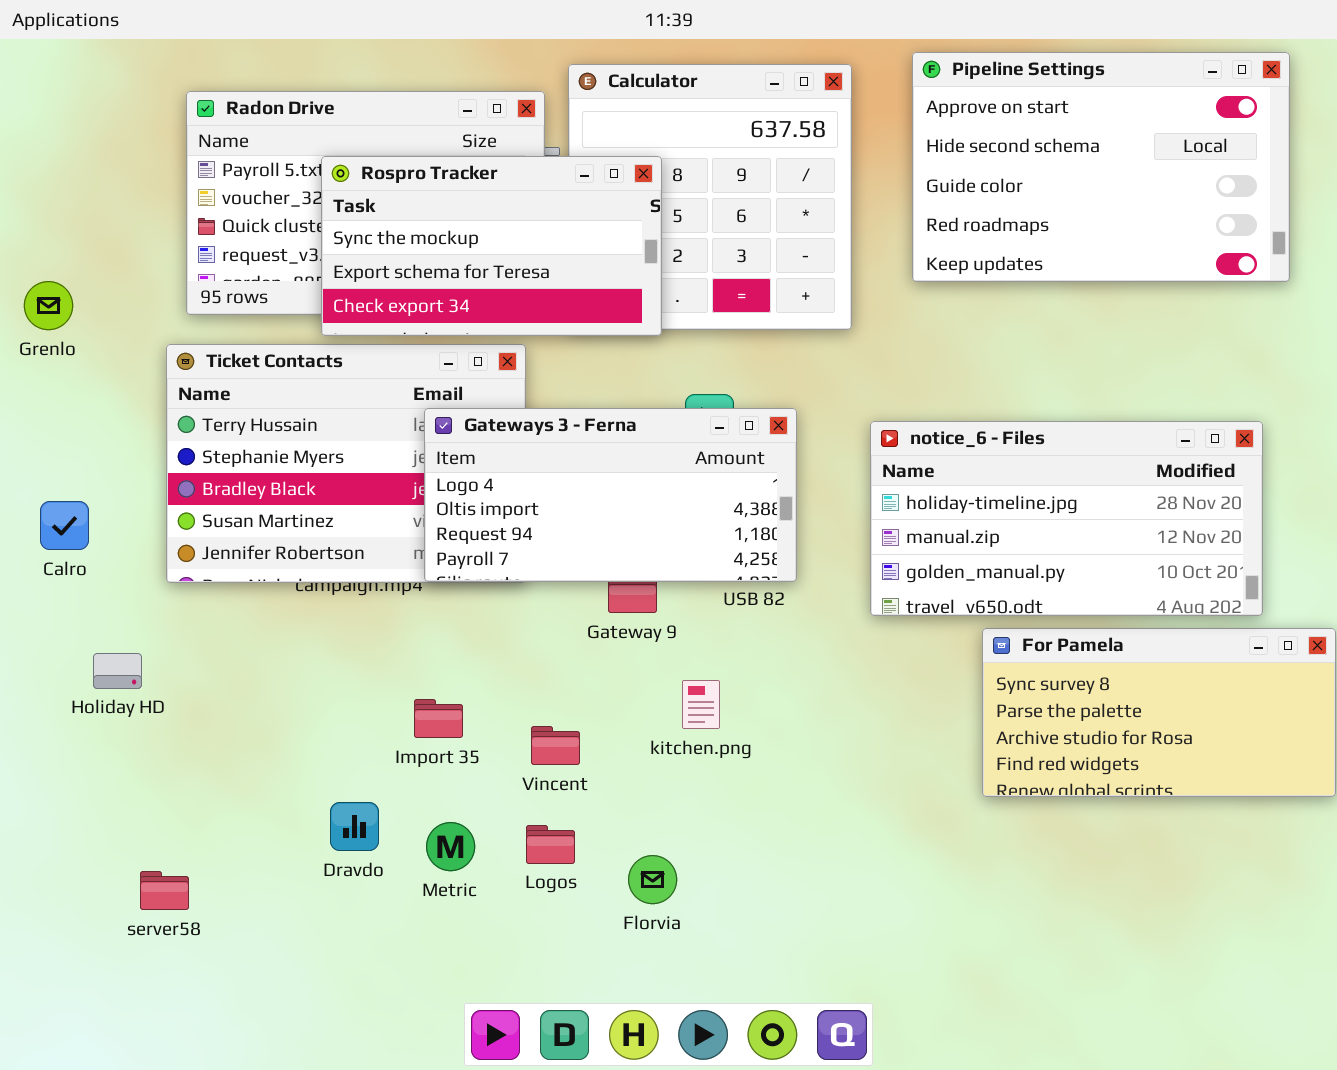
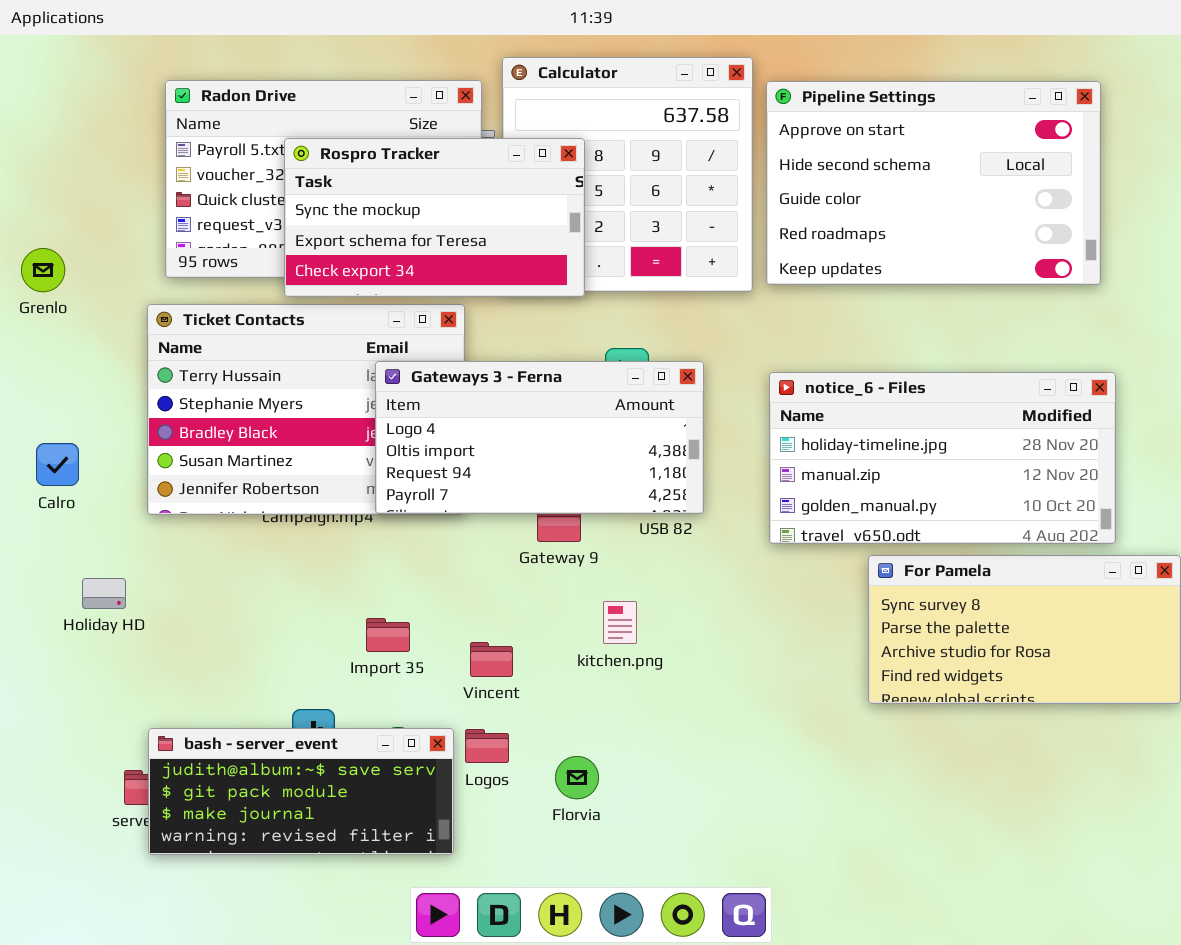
Pipeline Settings: [912,52,1290,282] -> [766,81,1101,285], moved
bash - server_event: none -> [148,728,454,855], opened

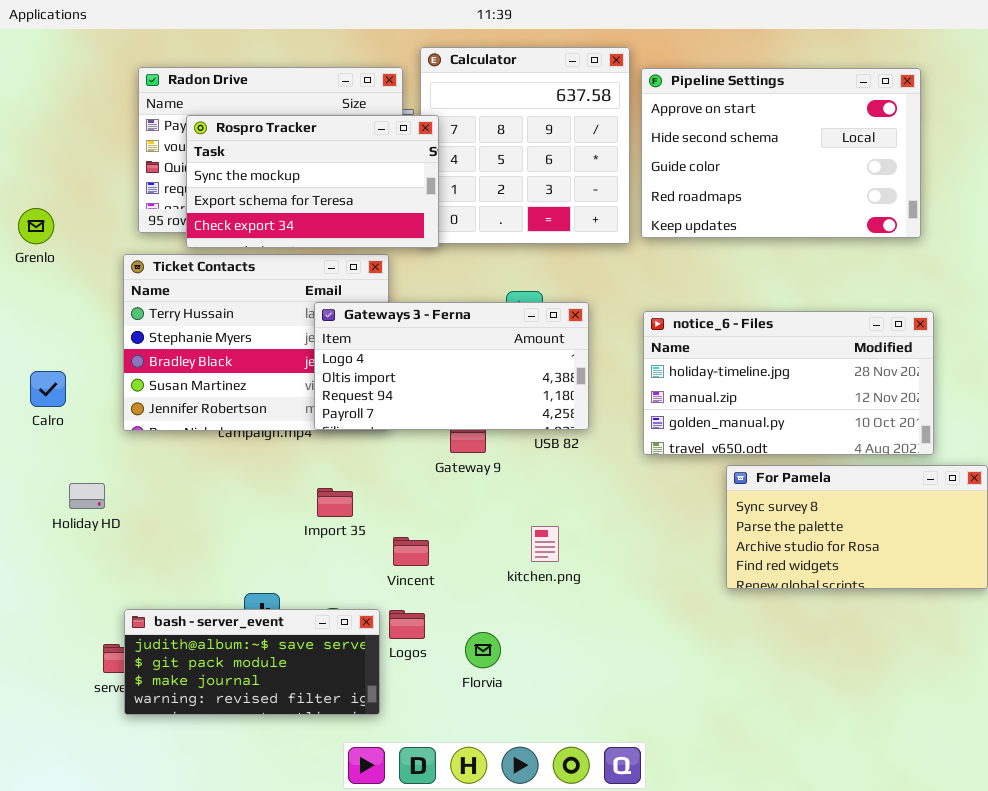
Rospro Tracker: [284,138,585,297] -> [186,115,439,248], moved
kitchen.png: [603,601,637,644] -> [531,526,559,562], moved
Import 35: [366,618,410,652] -> [317,488,353,517], moved

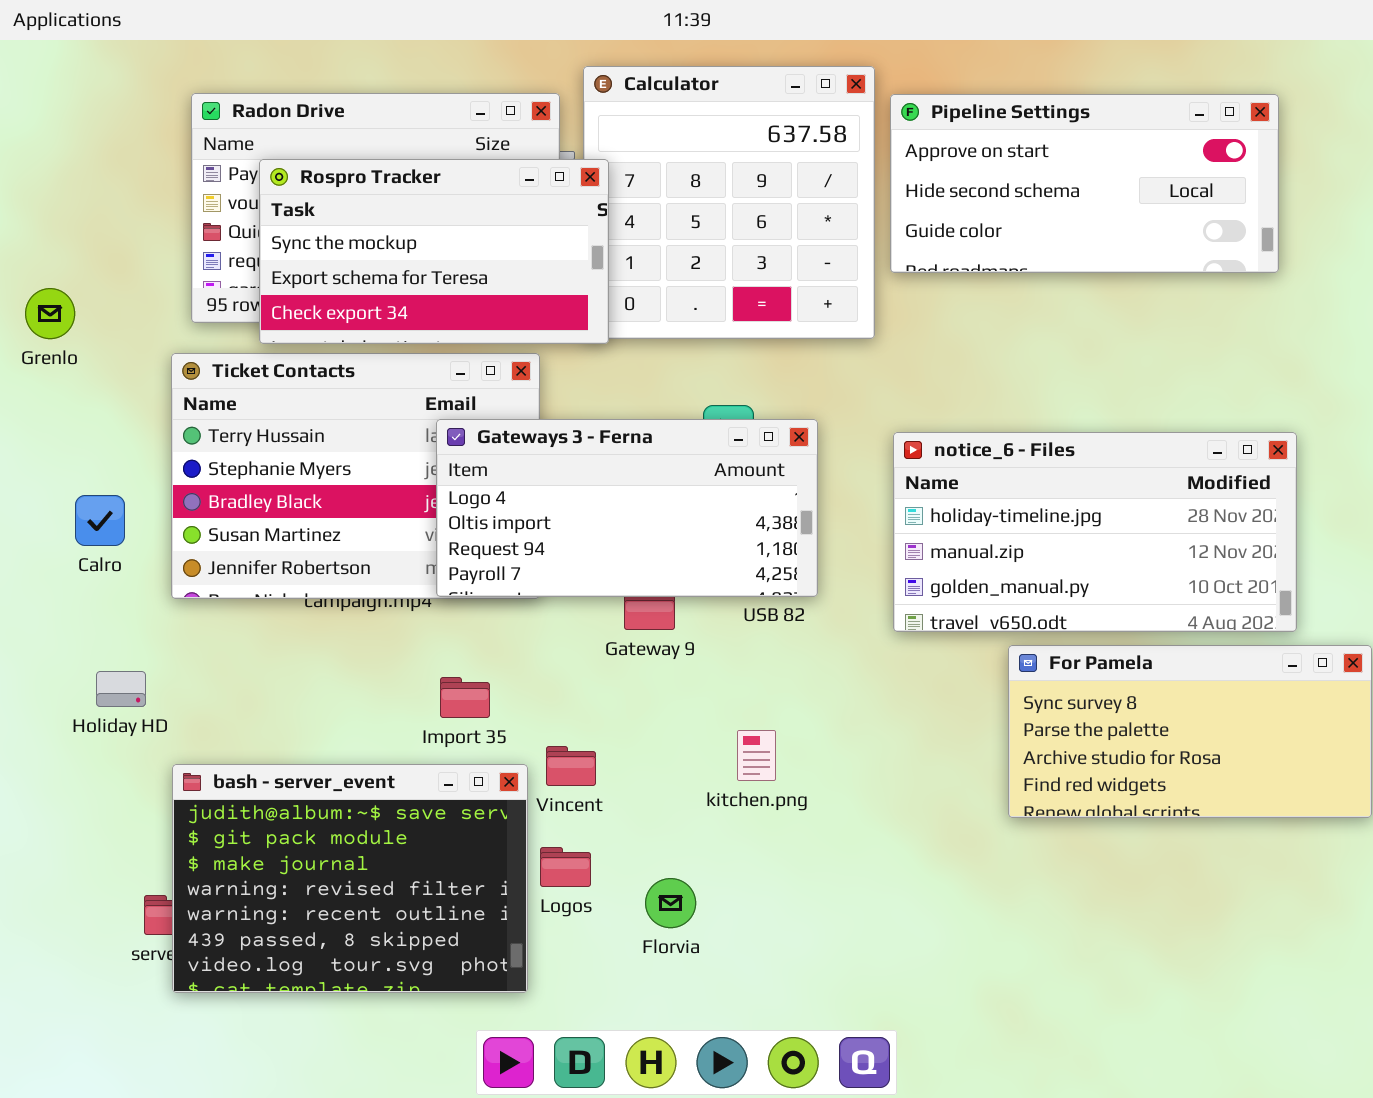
Pipeline Settings: [641,68,921,238] -> [890,94,1279,273], resized
Calro: [30,371,66,407] -> [75,495,125,546], moved
bash - server_event: [124,609,380,715] -> [172,764,528,993], resized

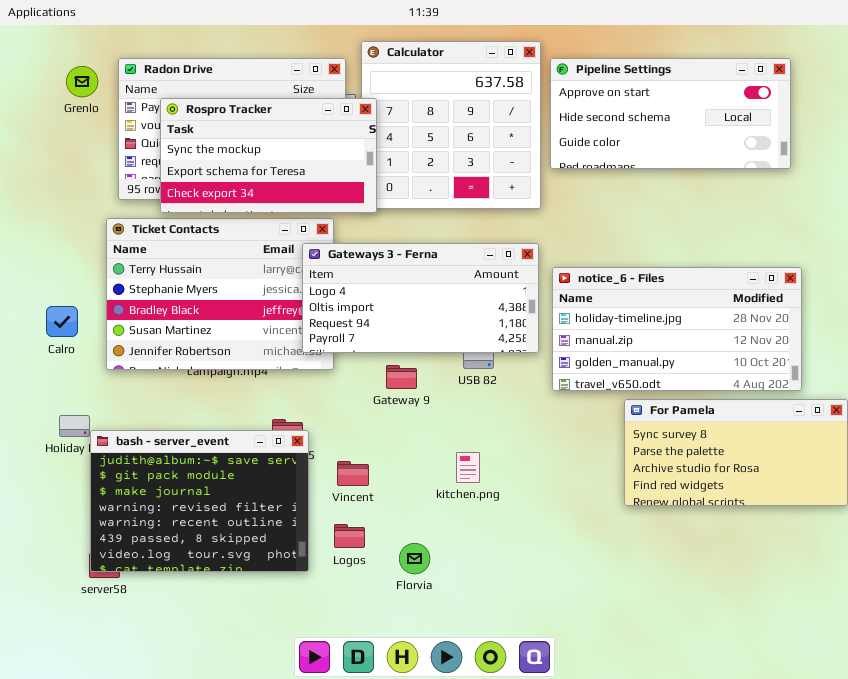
Grenlo: [25,288,75,339] -> [66,66,98,97], moved
Gateways 3 - Ferna: [436,419,818,597] -> [302,243,539,353], moved
bash - server_event: [172,764,528,993] -> [90,430,309,572], moved

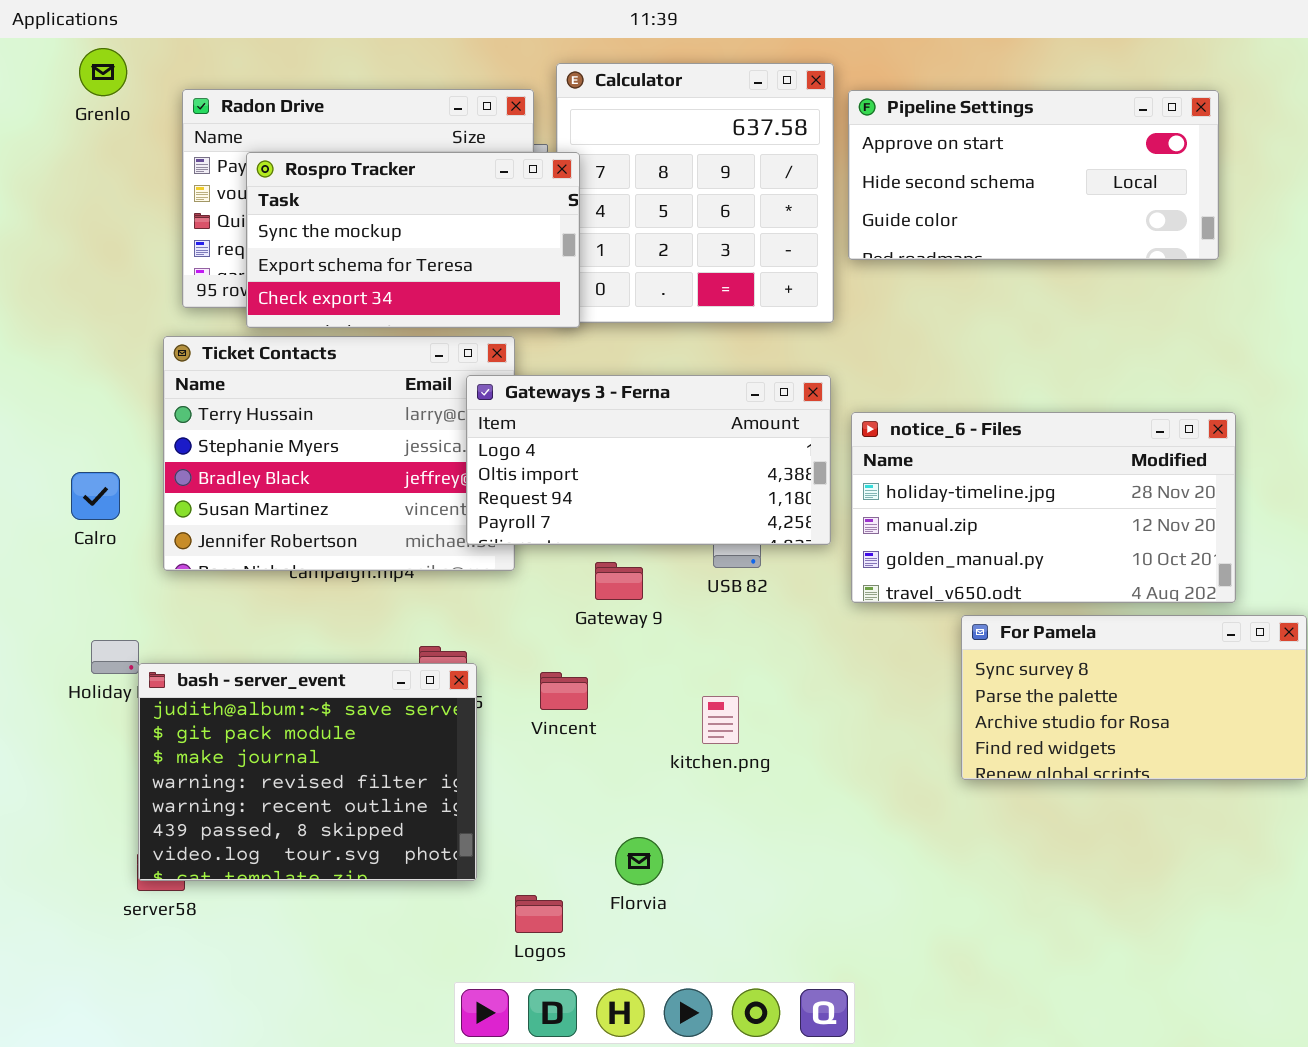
Grenlo: [66,66,98,97] -> [79,48,127,96], moved
Vincent: [337,461,369,486] -> [540,672,588,710], moved
Logos: [334,524,365,548] -> [515,895,563,933], moved

